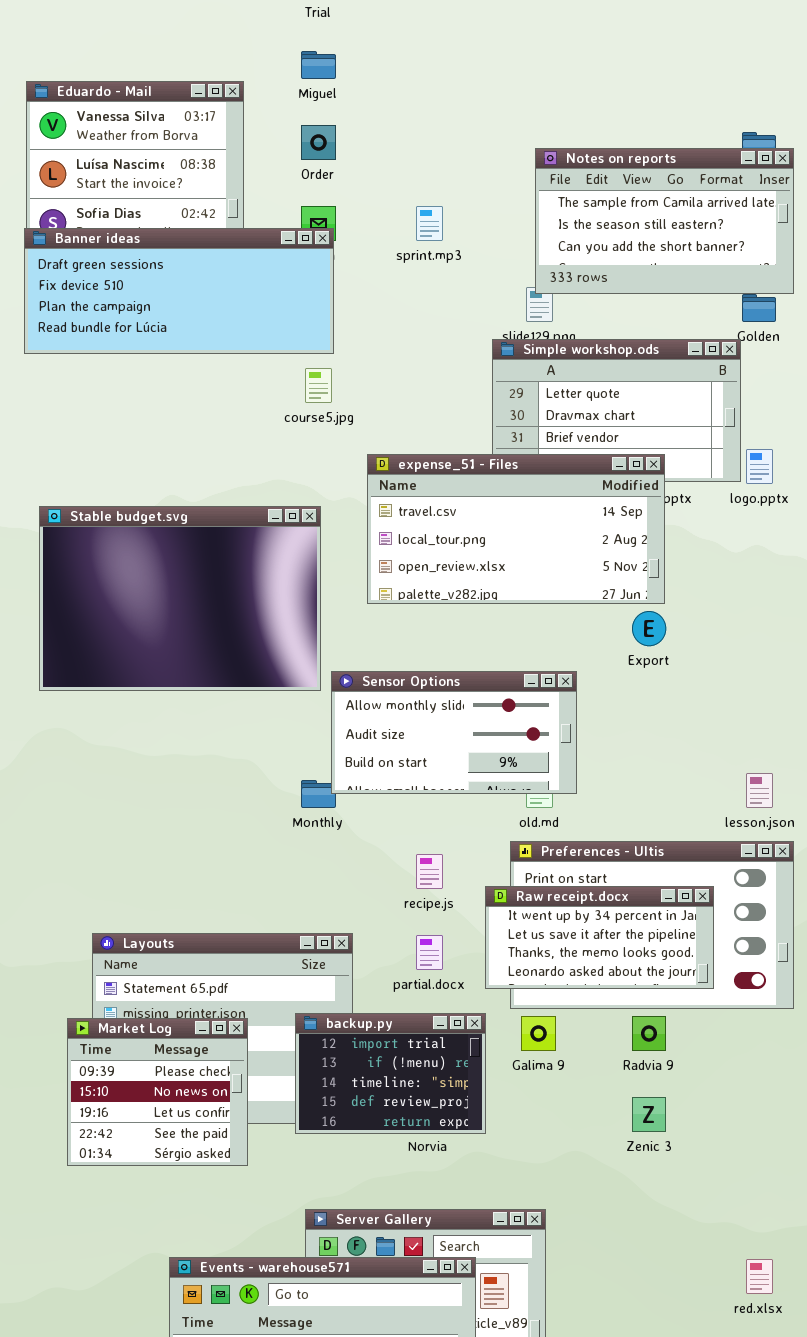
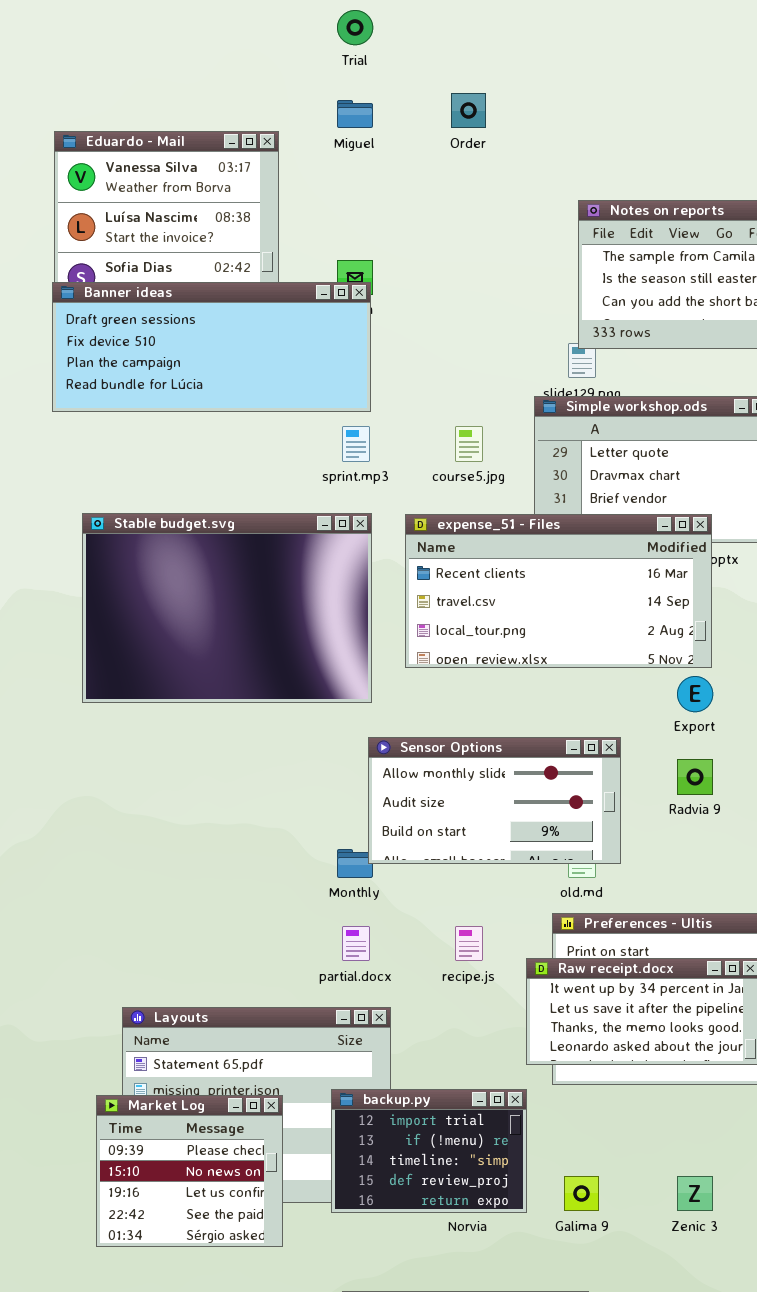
Order: [301,125,336,160] -> [451,93,486,128], moved
sprint.mp3: [416,206,443,241] -> [342,426,370,462], moved
course5.jpg: [305,368,332,403] -> [455,426,483,462], moved
expense_51 - Files: [367,454,665,604] -> [405,514,712,668], scrolled up 1 row
Stable budget.svg: [39,506,321,691] -> [82,513,372,703], moved
partial.docx: [416,935,443,970] -> [342,926,370,961], moved
Galima 9: [521,1016,556,1051] -> [564,1176,599,1211], moved
Radvia 9: [632,1016,666,1051] -> [677,759,713,795], moved

